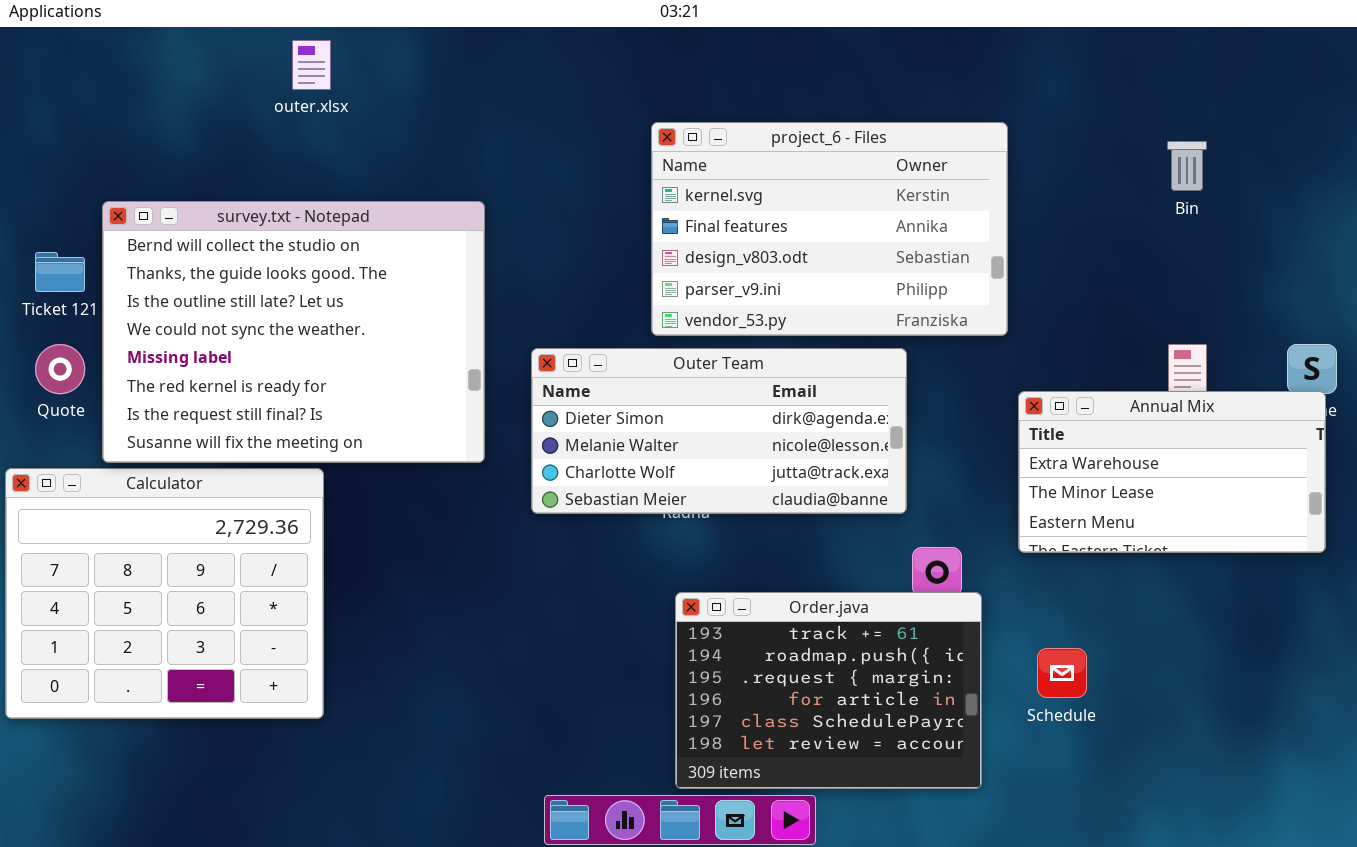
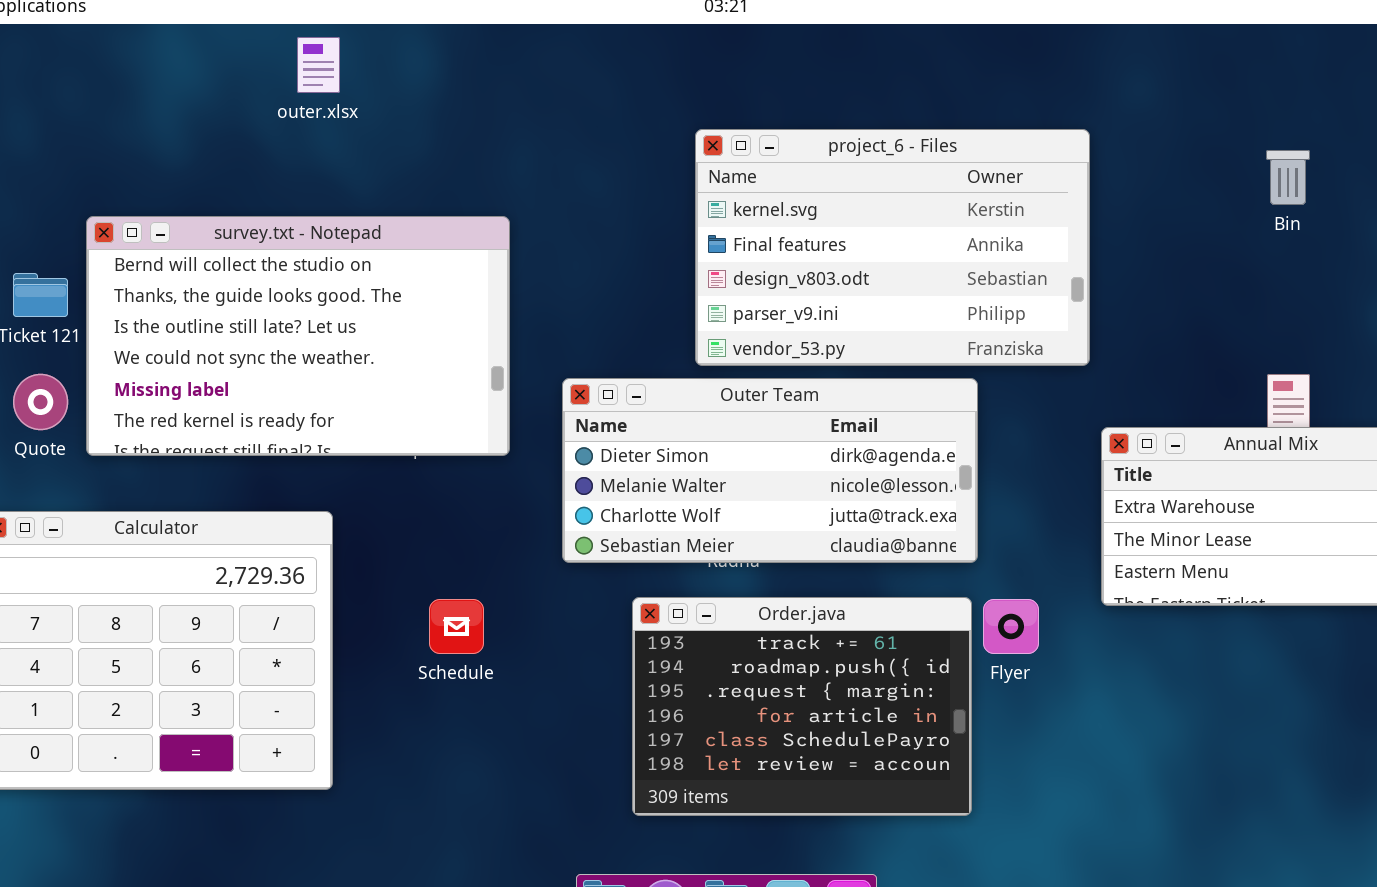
survey.txt - Notepad: [102,201,485,463] -> [86,216,510,456], resized
Order.java: [675,592,982,789] -> [632,597,972,816], moved
Schedule: [1037,648,1087,698] -> [429,599,484,654], moved

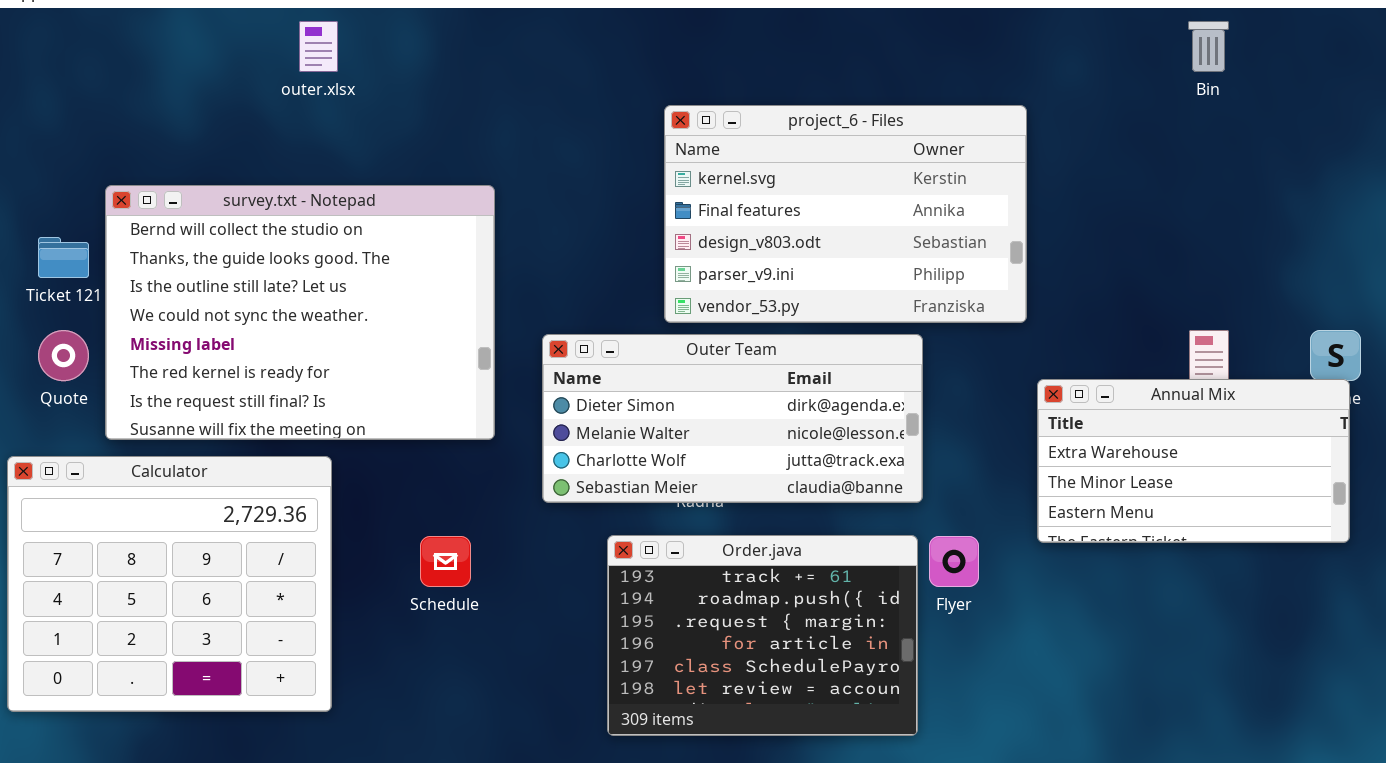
Bin: [1266,150,1310,205] -> [1188,21,1229,72], moved
survey.txt - Notepad: [86,216,510,456] -> [105,185,495,440], resized

